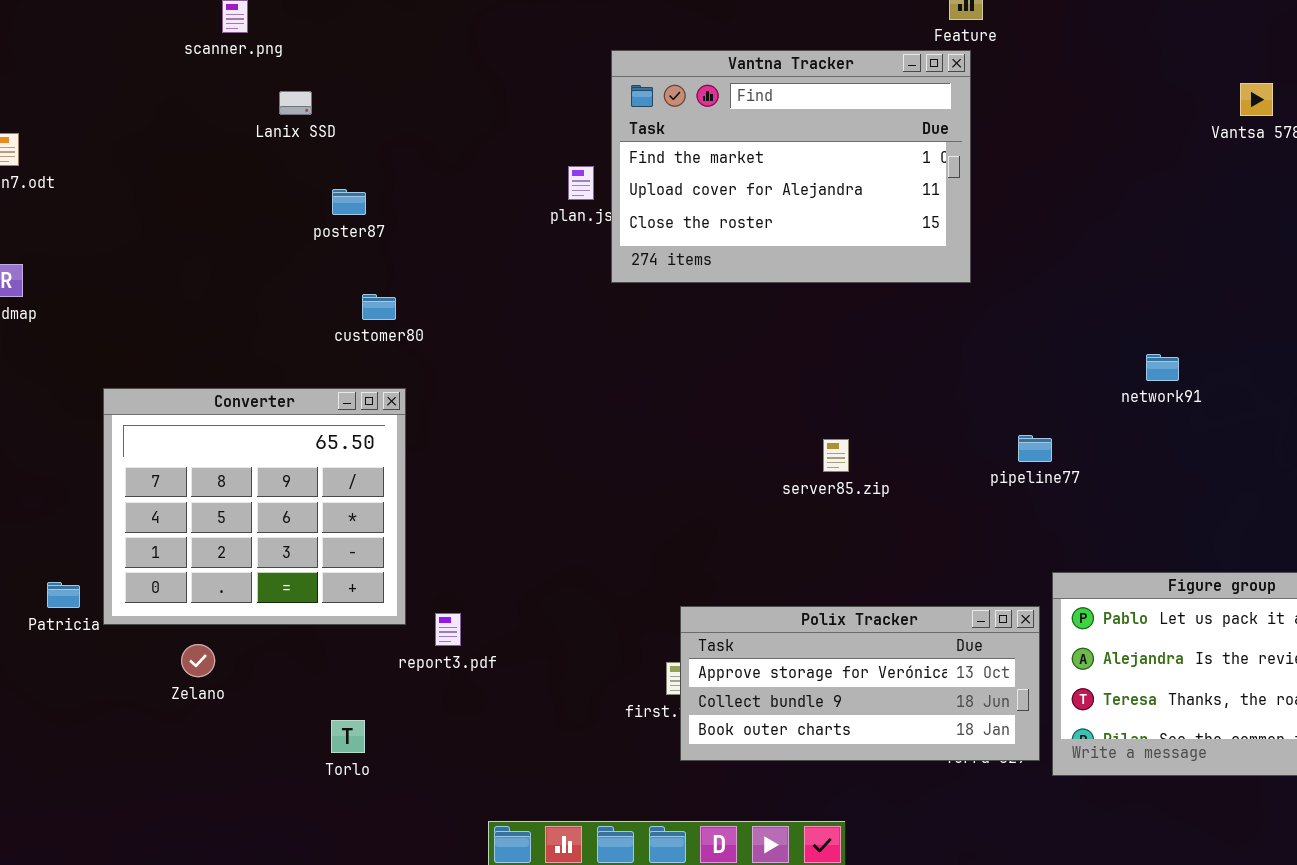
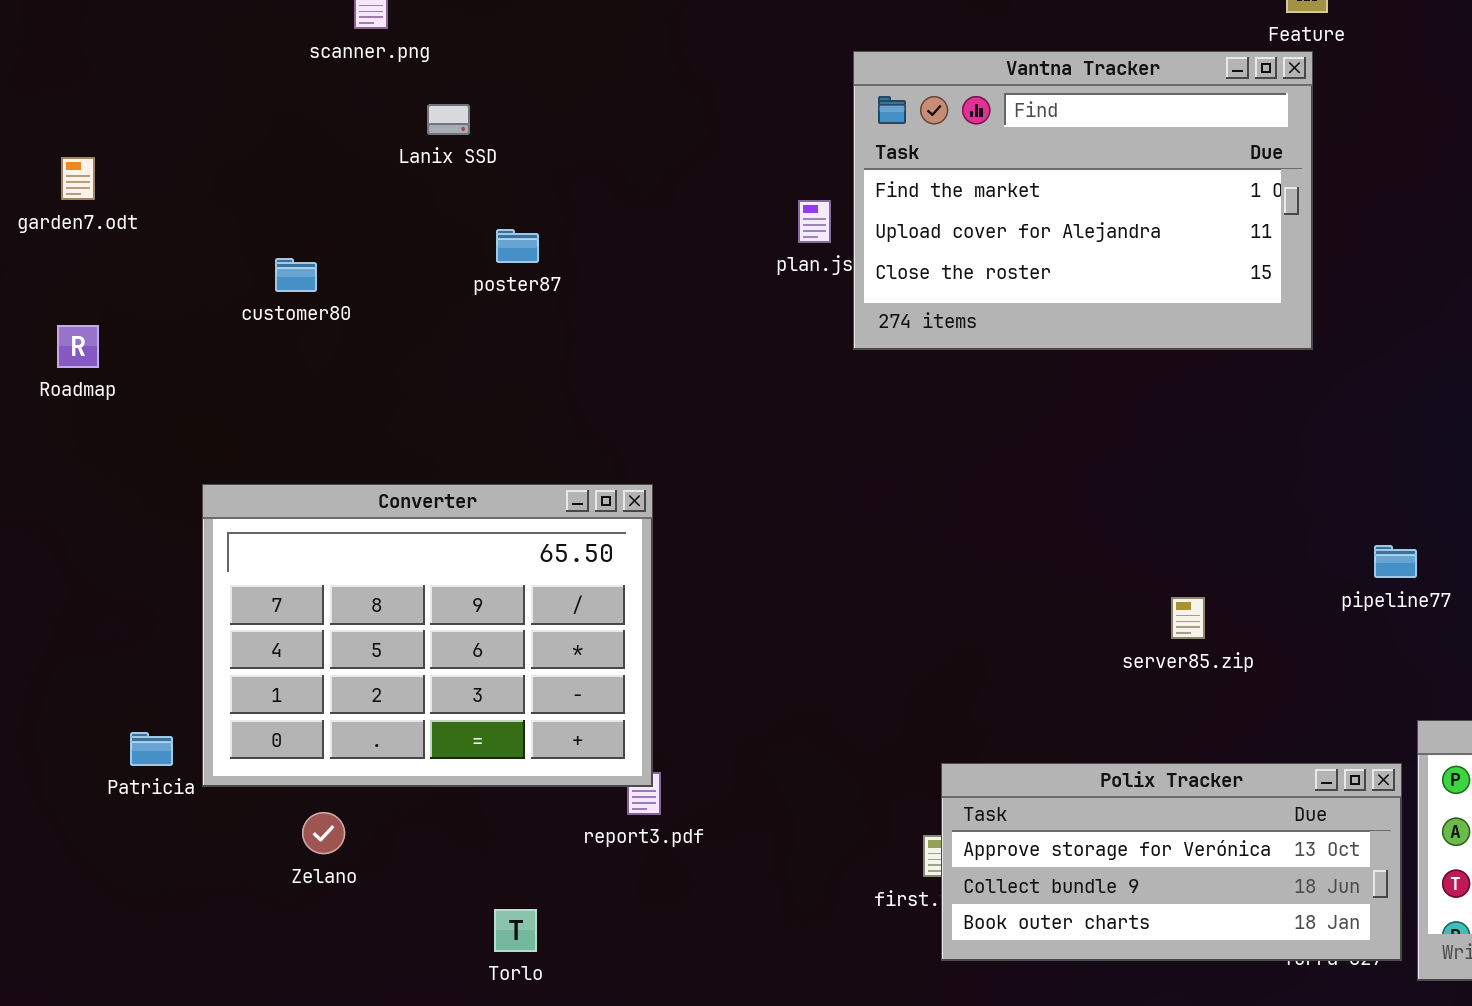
customer80: [362,294,396,320] -> [275,258,317,292], moved
Converter: [103,388,406,625] -> [202,484,653,787], resized
server85.zip: [823,439,849,472] -> [1171,597,1205,639], moved

